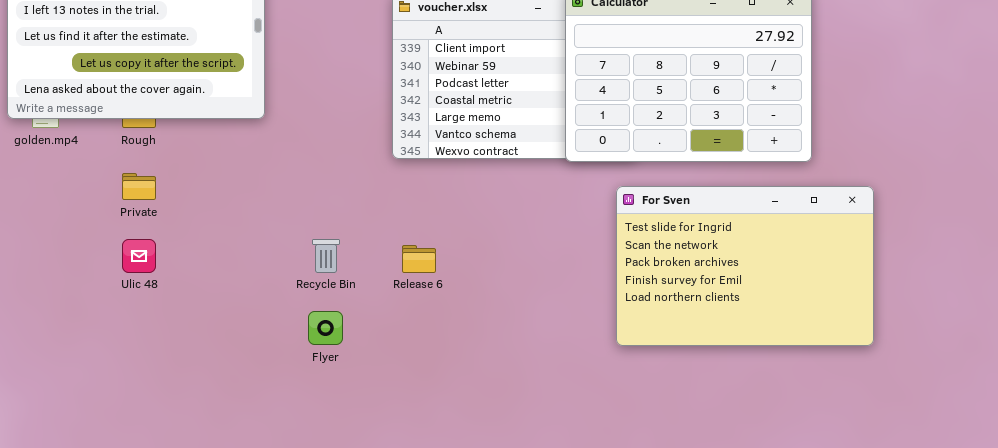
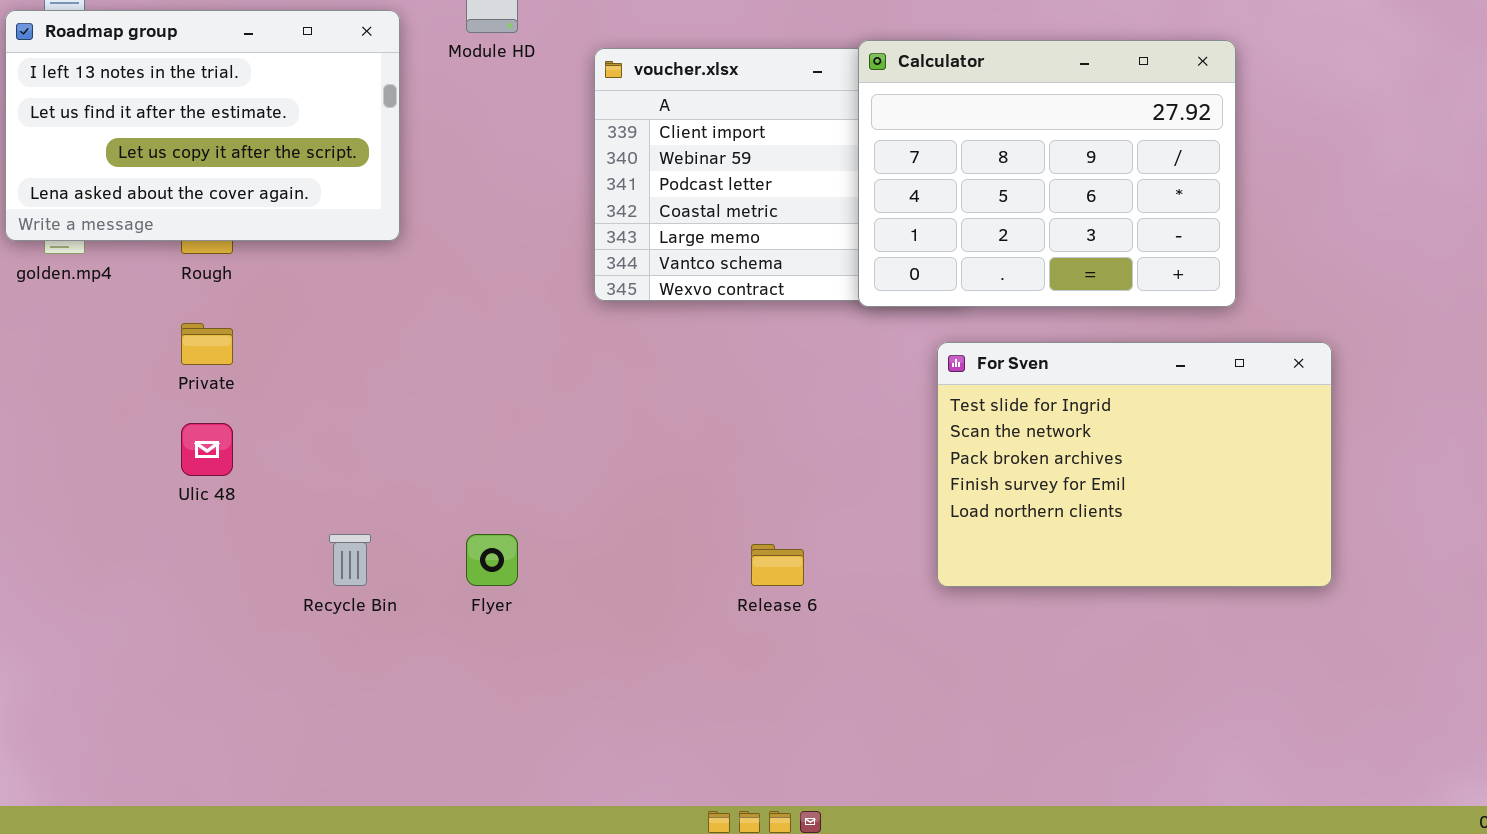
Recycle Bin: [312,239,340,273] -> [329,534,371,586], moved
Release 6: [402,245,436,273] -> [751,544,804,586], moved

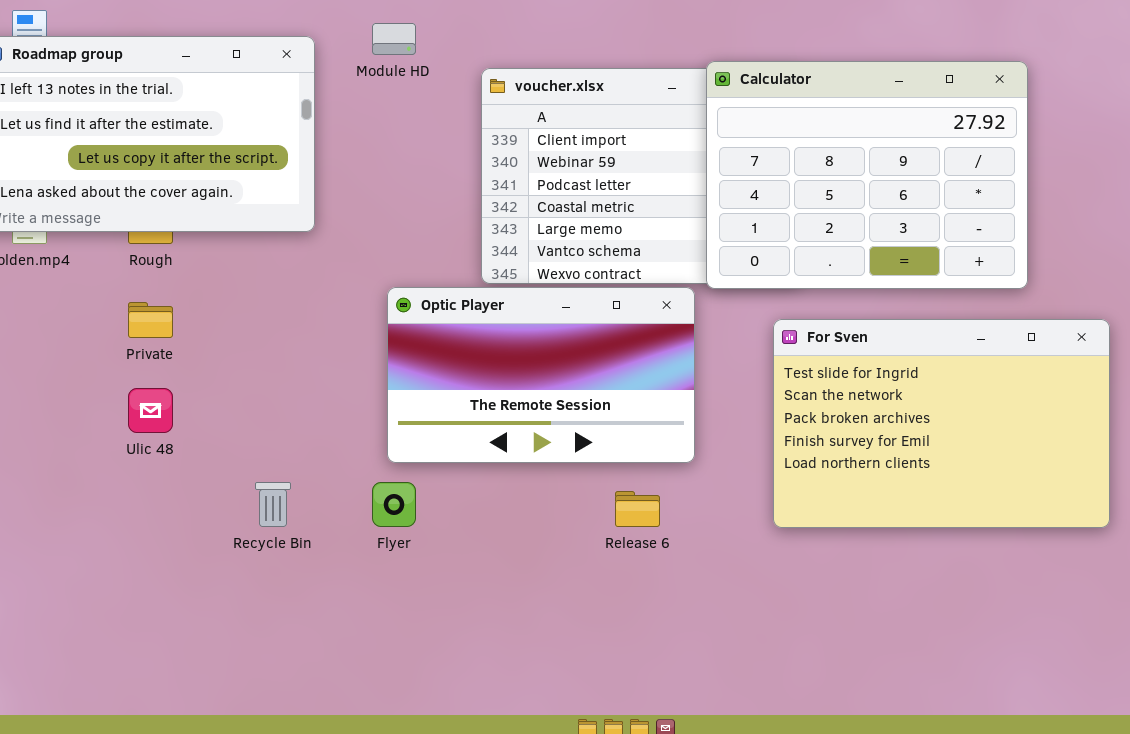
Optic Player: none -> [387,287,695,463], opened

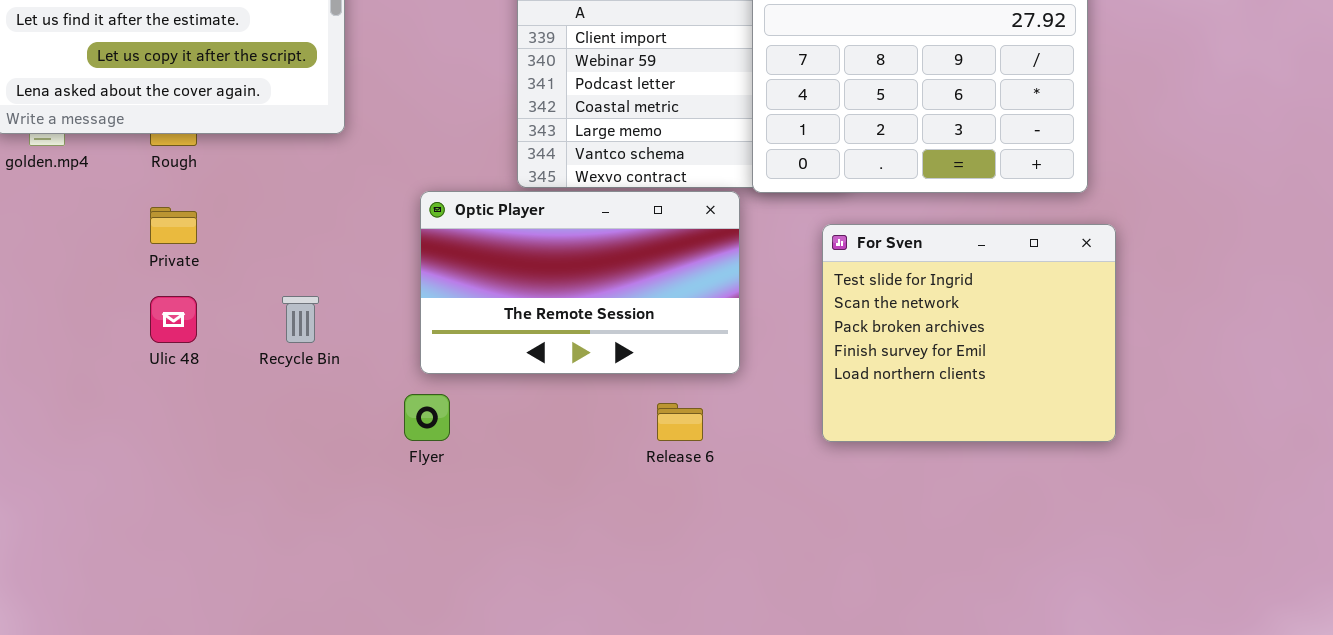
For Sven: [773,319,1110,528] -> [822,224,1116,442], resized
Recycle Bin: [255,482,291,527] -> [282,296,319,343], moved

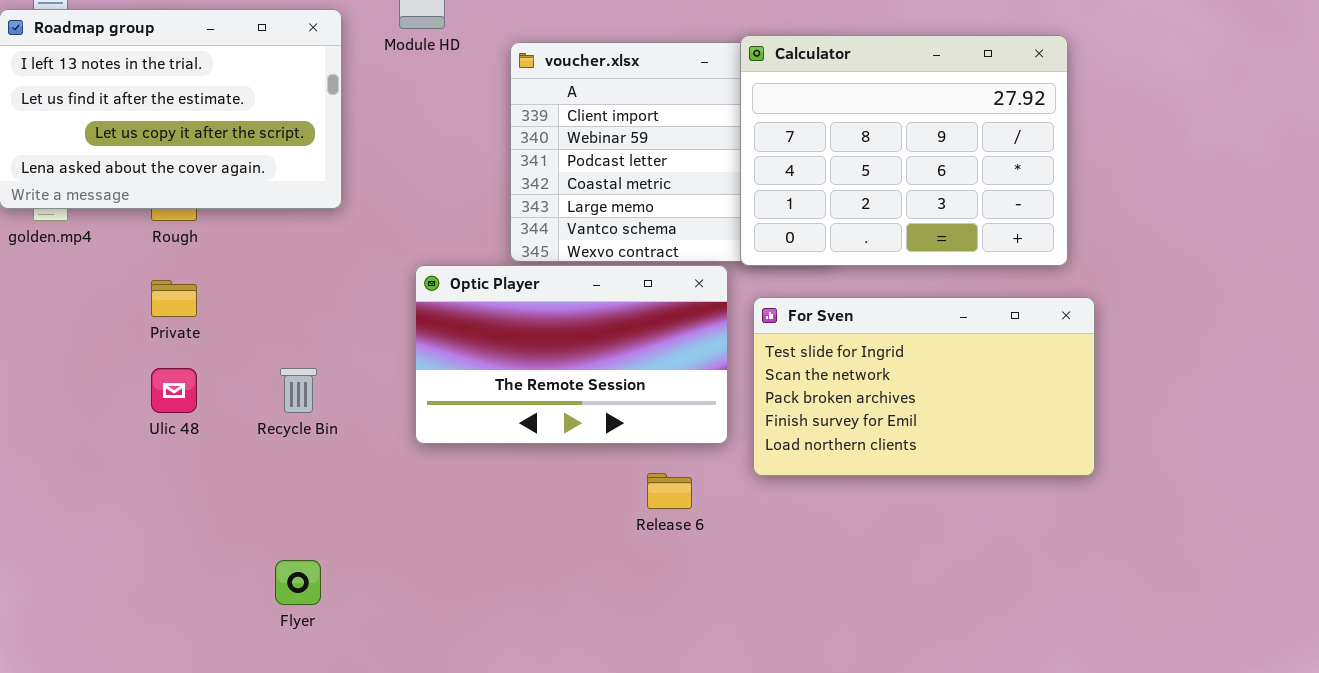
For Sven: [822,224,1116,442] -> [753,297,1095,476], resized
Flyer: [404,394,450,441] -> [275,560,321,605], moved

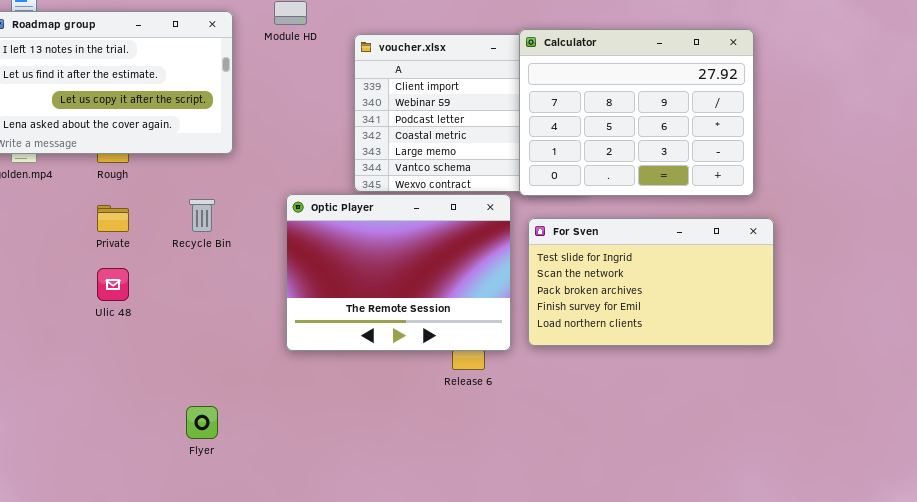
Optic Player: [415,265,728,444] -> [286,194,511,351], resized
Recycle Bin: [280,368,317,413] -> [189,199,215,232], moved

